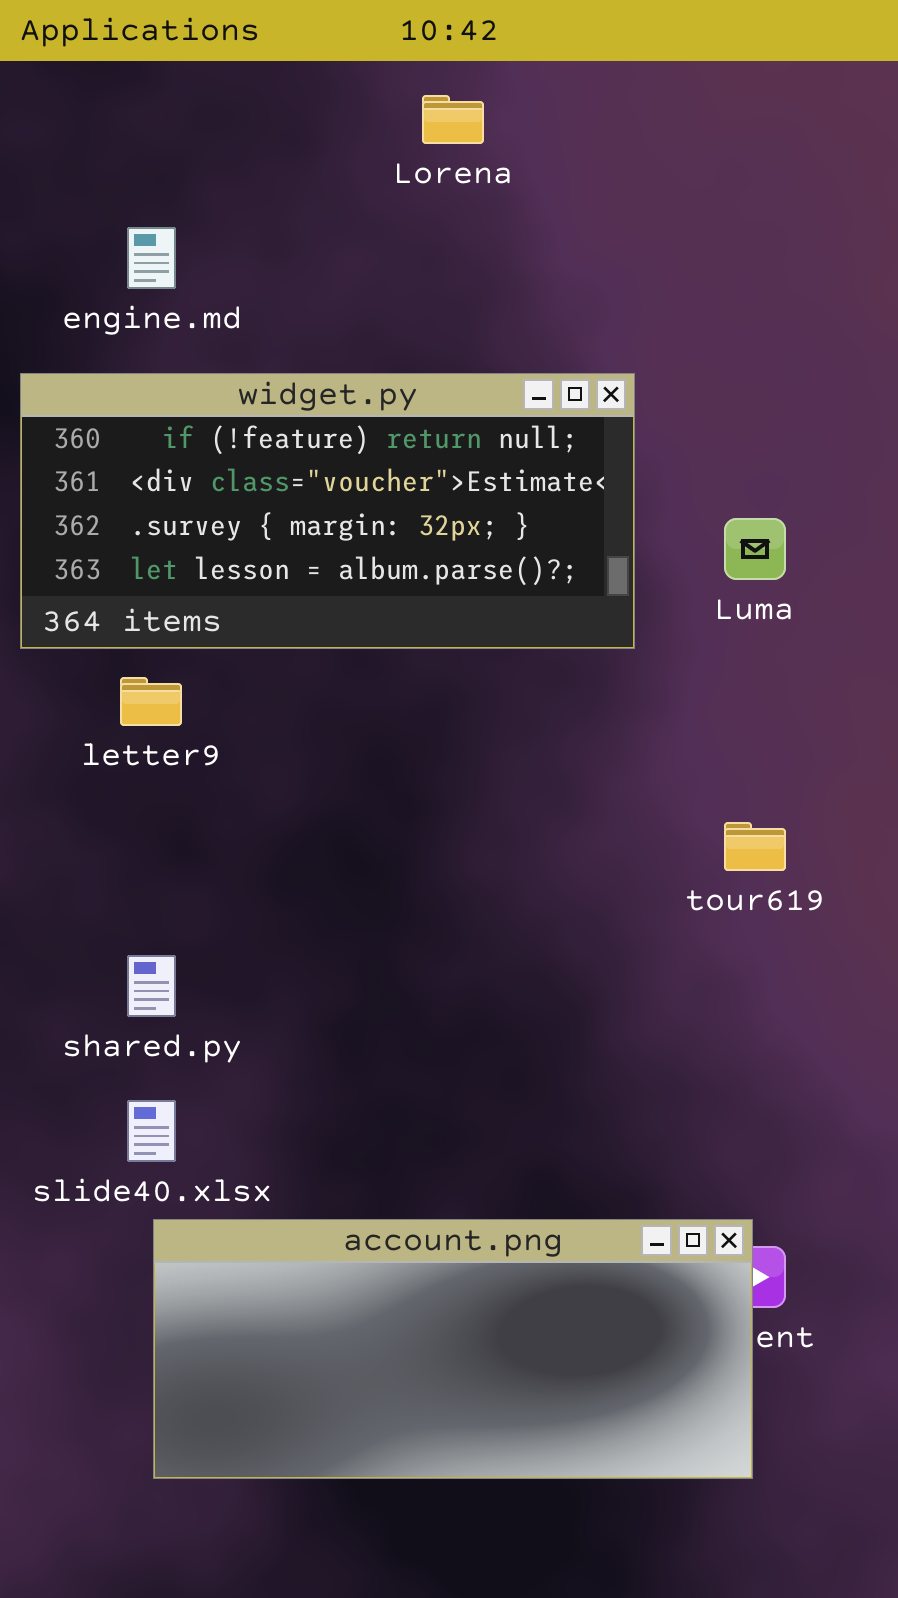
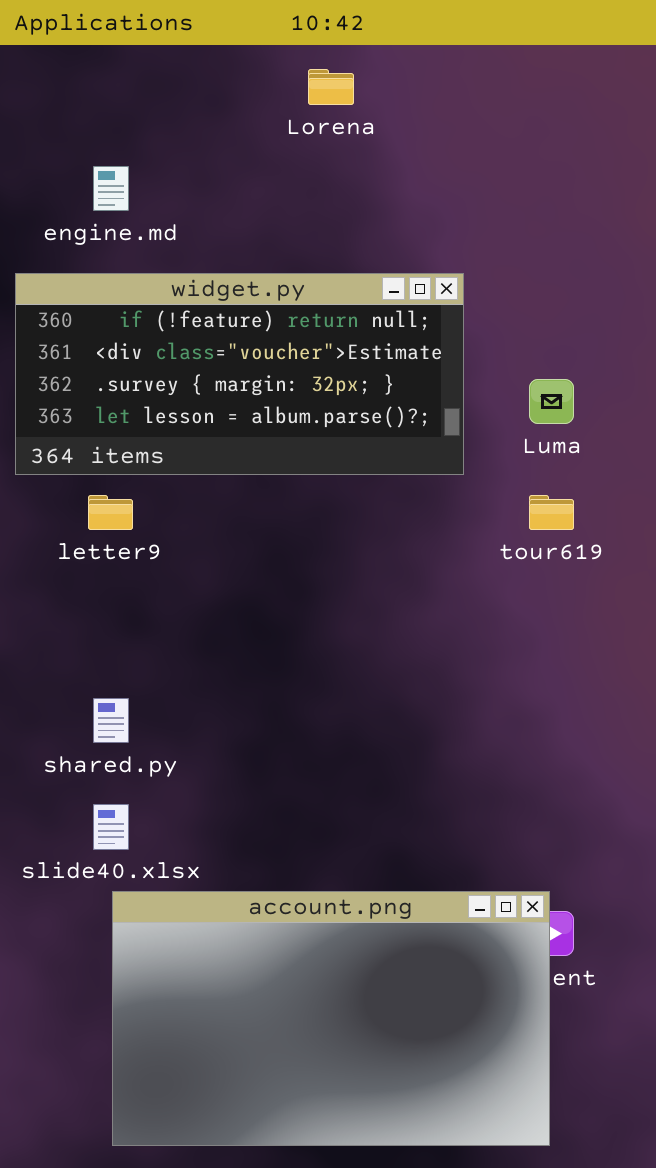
tour619: [724,822,786,871] -> [529,495,574,530], moved
account.png: [153,1219,753,1479] -> [112,891,550,1146], resized

